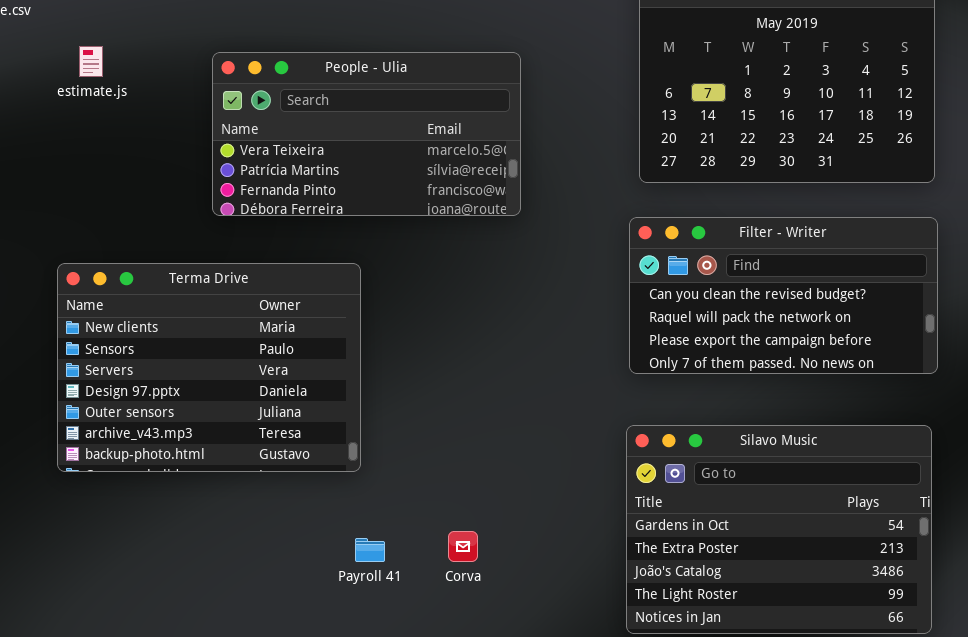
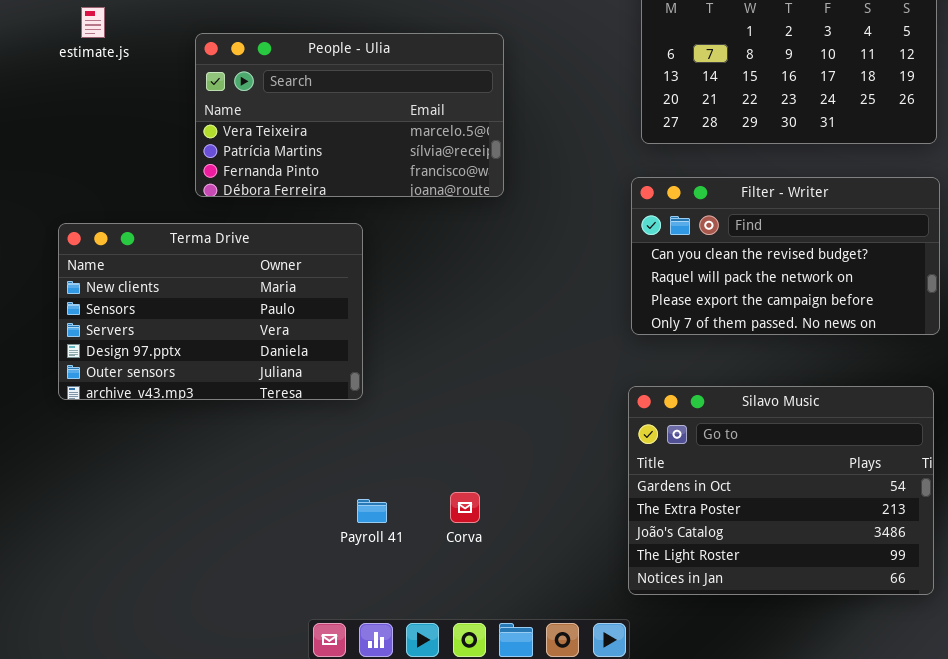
People - Ulia: [212,52,521,216] -> [195,33,504,197], moved
Terma Drive: [57,263,361,472] -> [58,223,363,400], resized

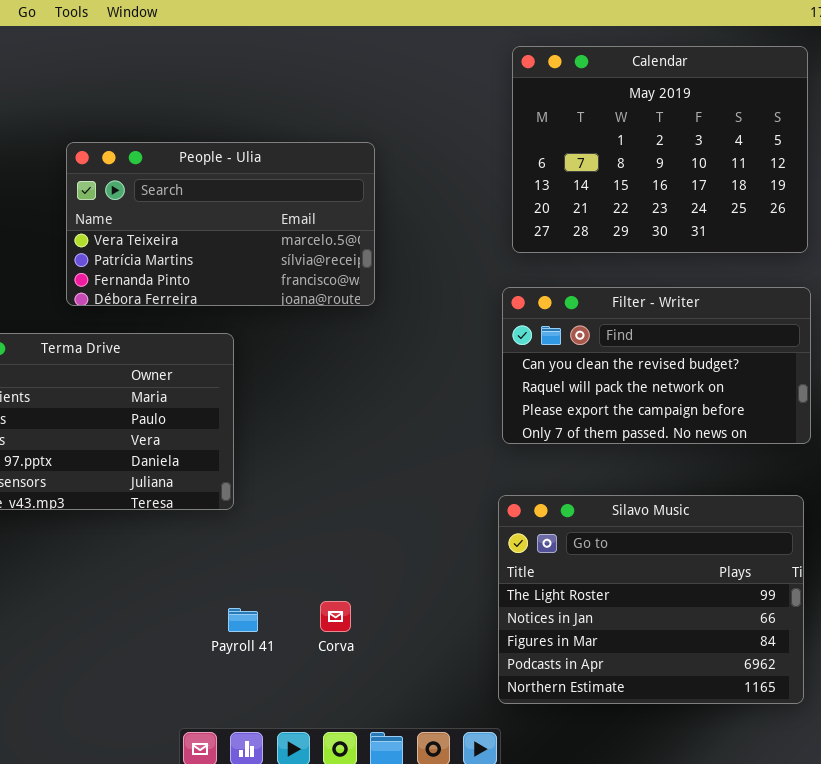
Silavo Music: [628,386,934,595] -> [498,495,804,704], scrolled down 3 rows

